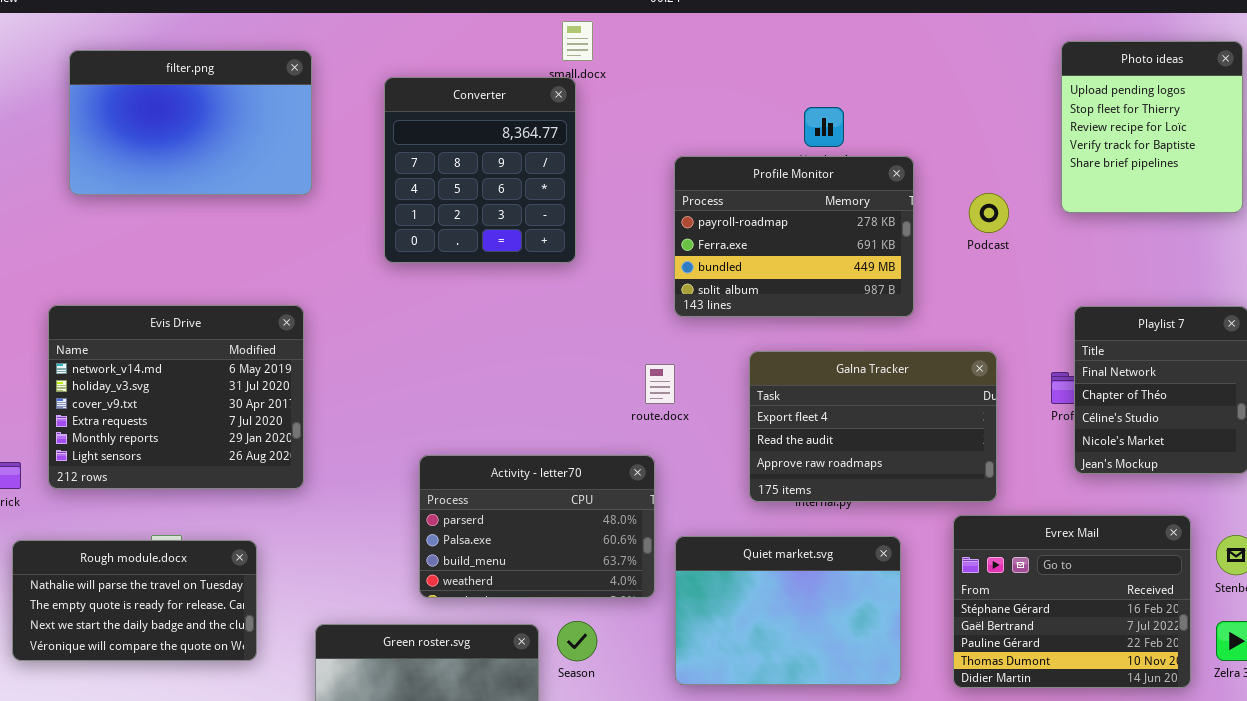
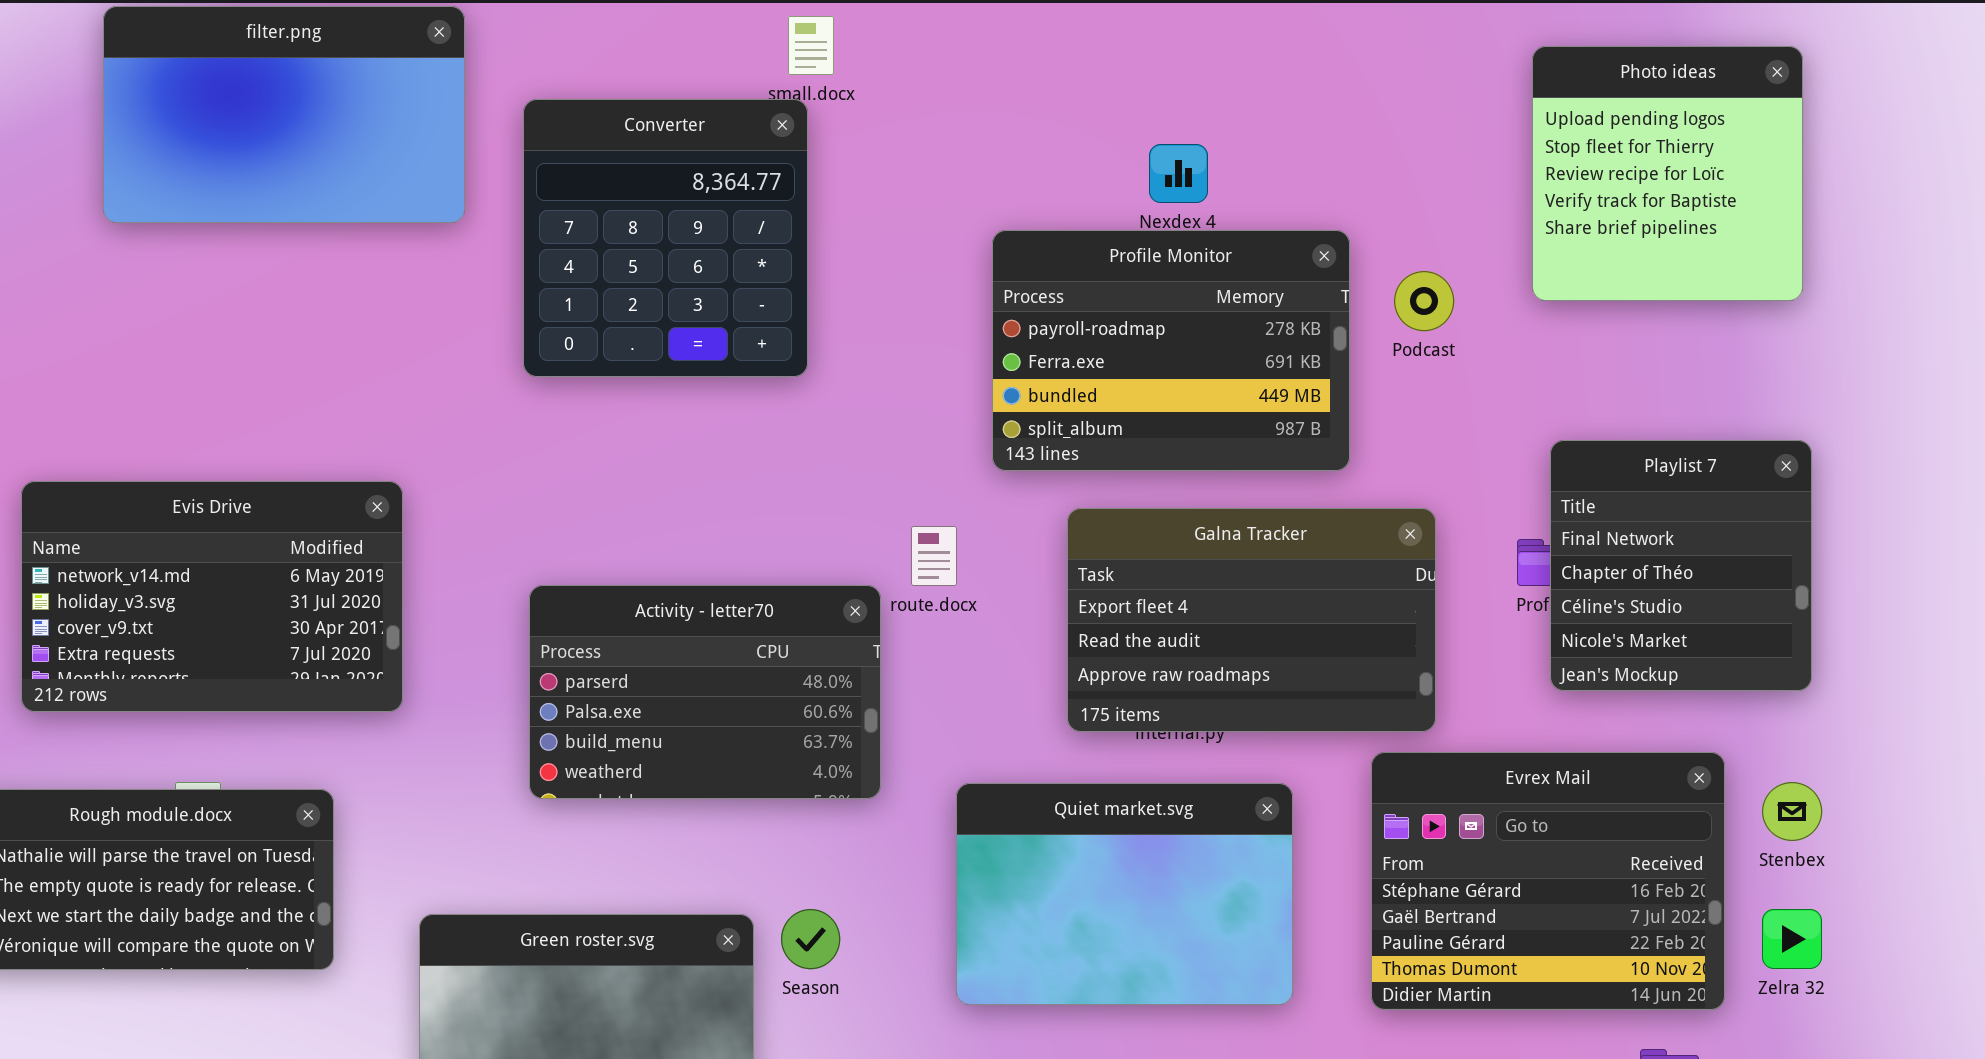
filter.png: [69,50,312,195] -> [103,6,465,223], moved
Profile Monitor: [674,156,914,317] -> [992,230,1350,471], moved
Evis Drive: [48,305,304,489] -> [21,481,403,712], resized
Activity - letter70: [419,455,655,598] -> [529,585,881,799], moved

